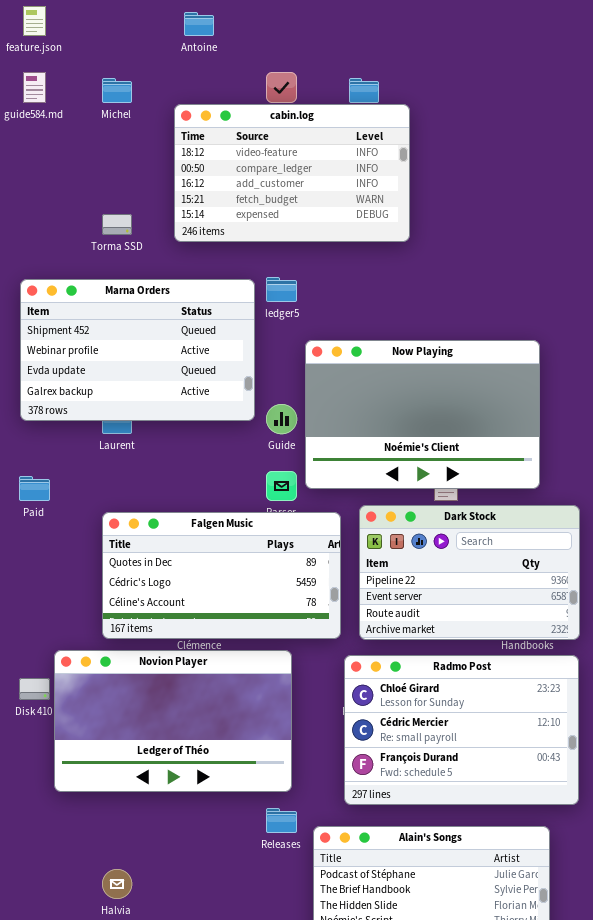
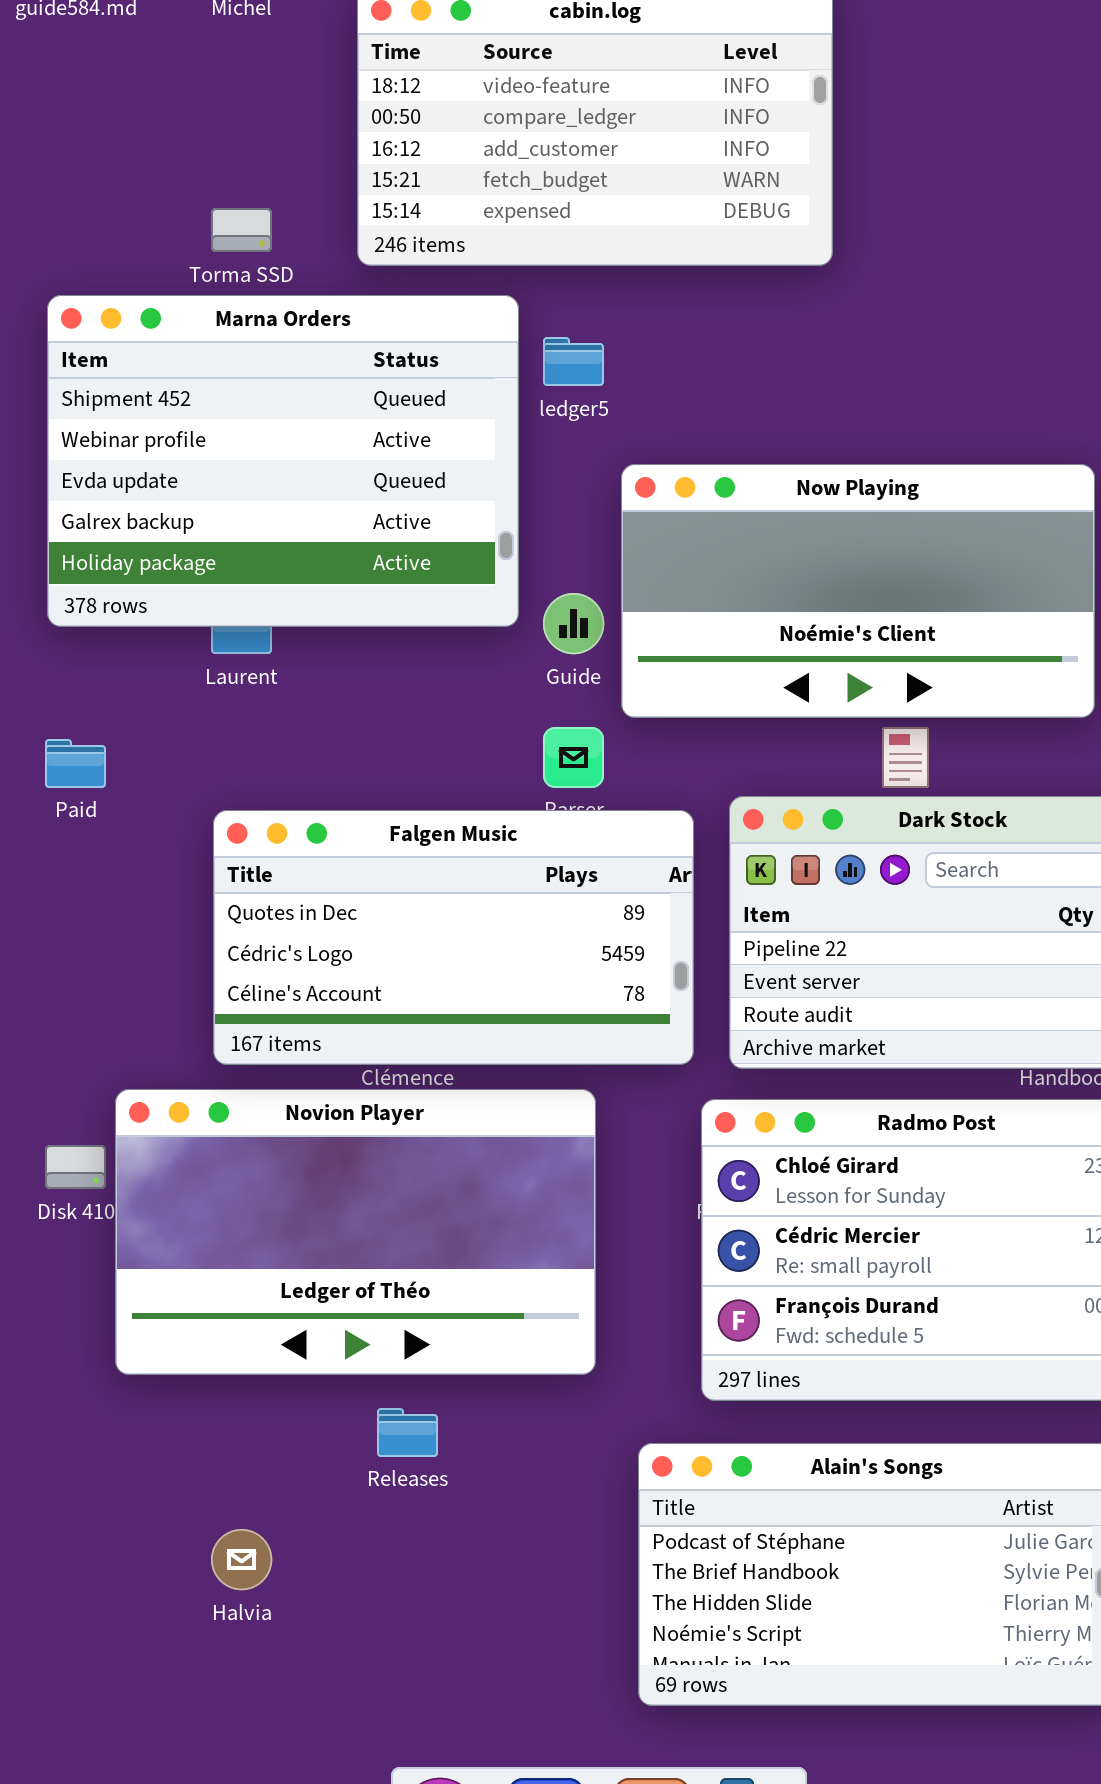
Marna Orders: [20,279,255,421] -> [47,295,519,627], resized
Now Playing: [305,340,540,489] -> [621,464,1095,718], resized
Releases: [266,808,297,833] -> [377,1408,438,1457], moved

